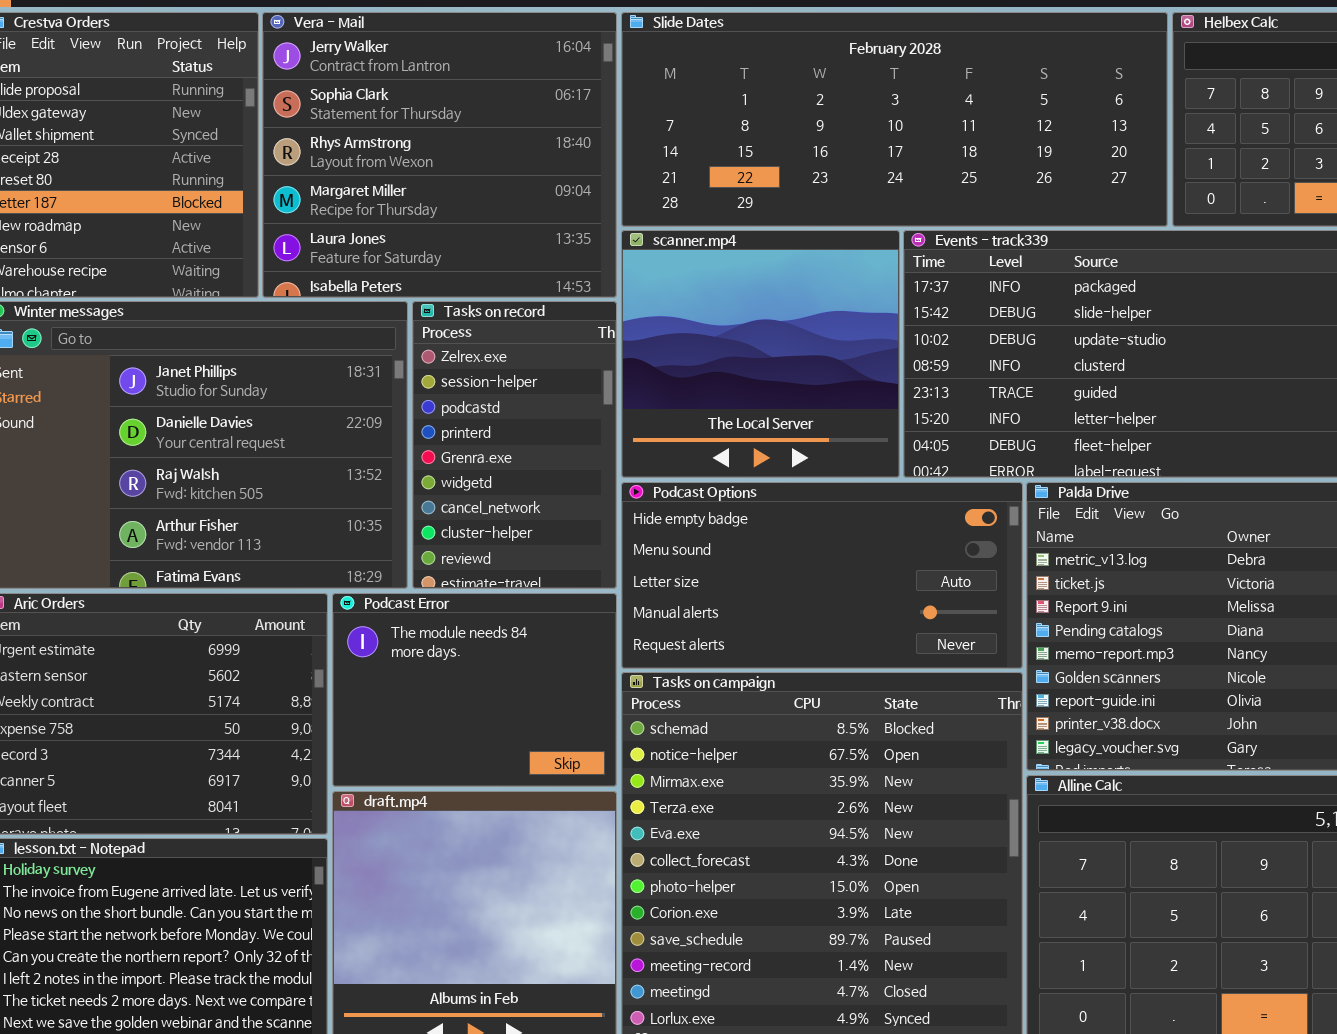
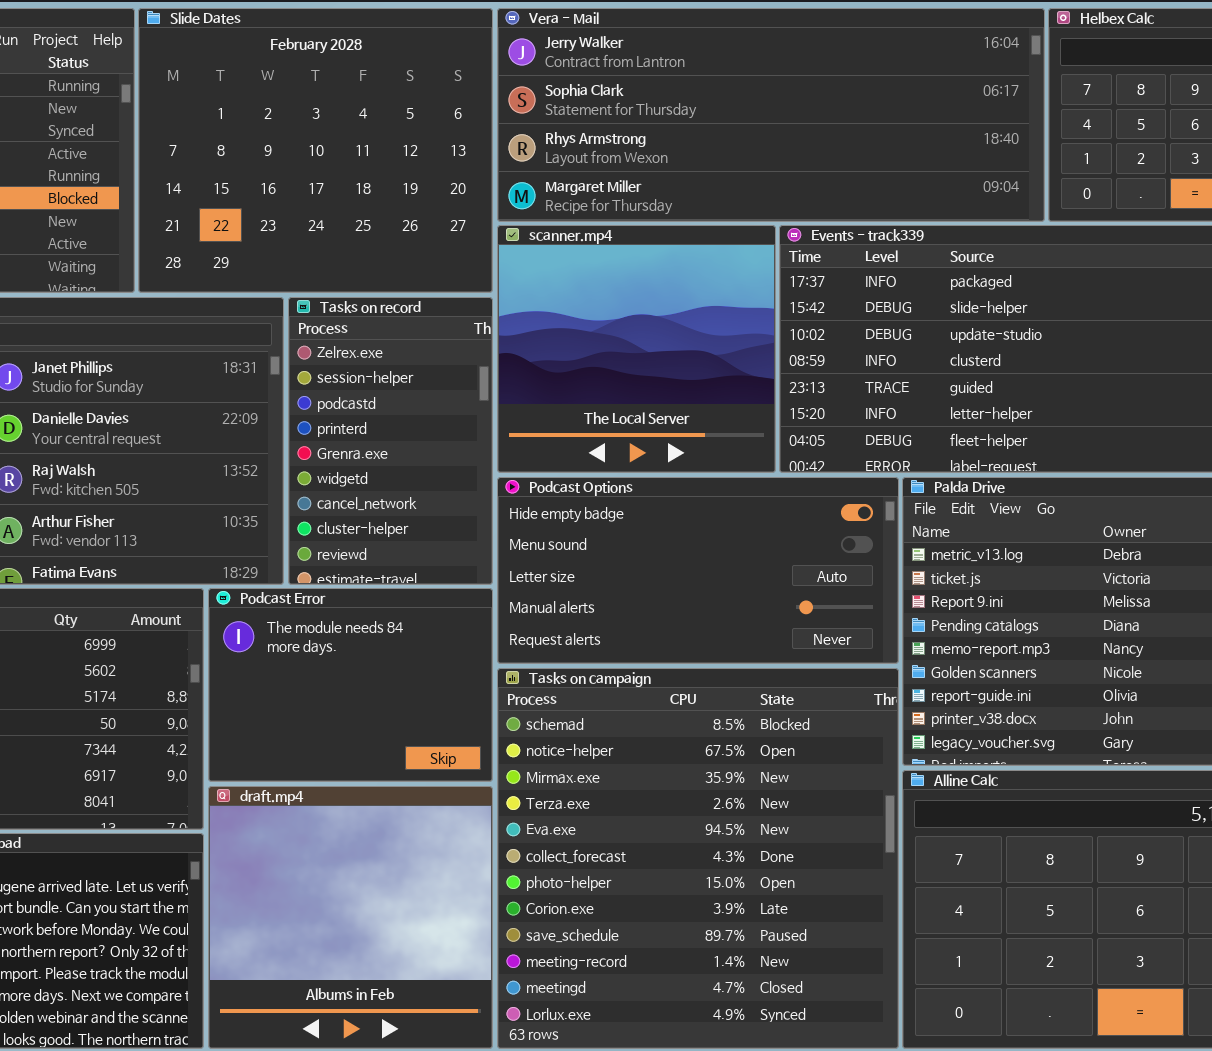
Vera - Mail: [262,12,617,298] -> [497,8,1045,222], moved, resized
Slide Dates: [621,12,1168,227] -> [138,8,493,293], moved, resized

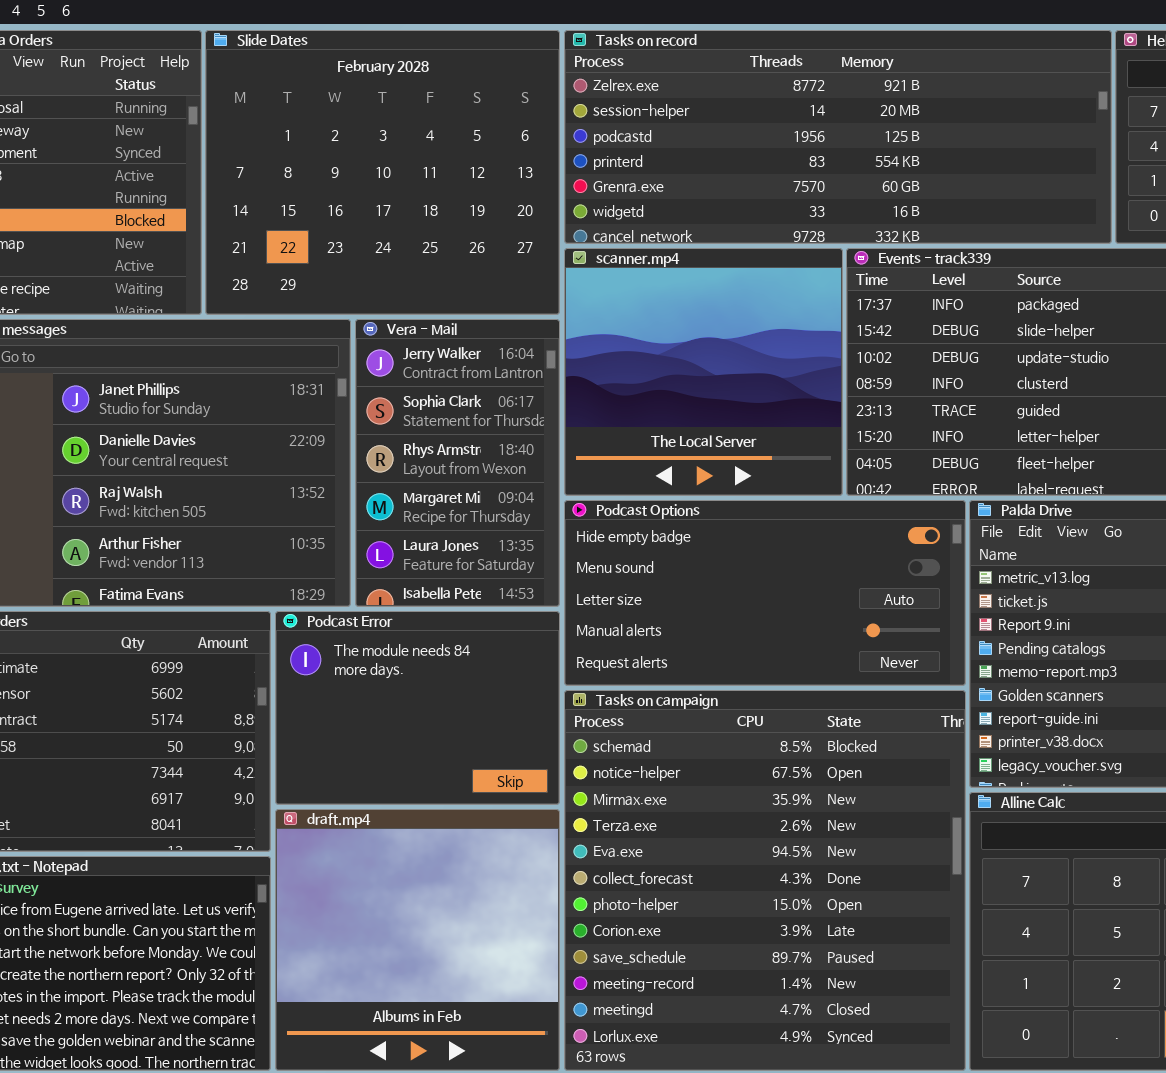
Vera - Mail: [497,8,1045,222] -> [355,319,560,607], moved, resized
Tasks on record: [288,297,493,585] -> [564,30,1112,244], moved, resized

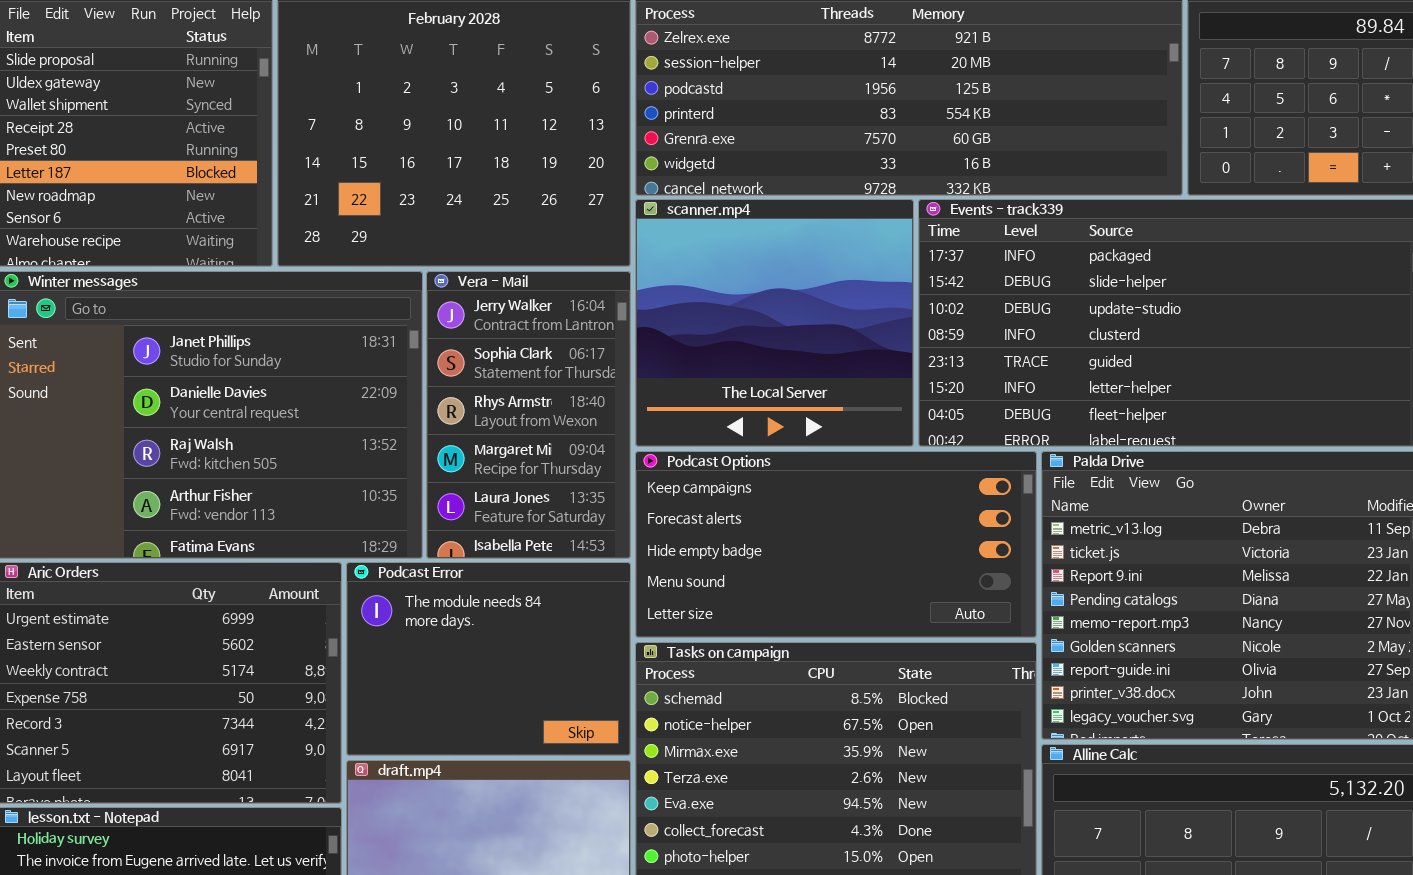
Podcast Options: [564,500,966,686] -> [635,451,1037,638], scrolled up 2 rows

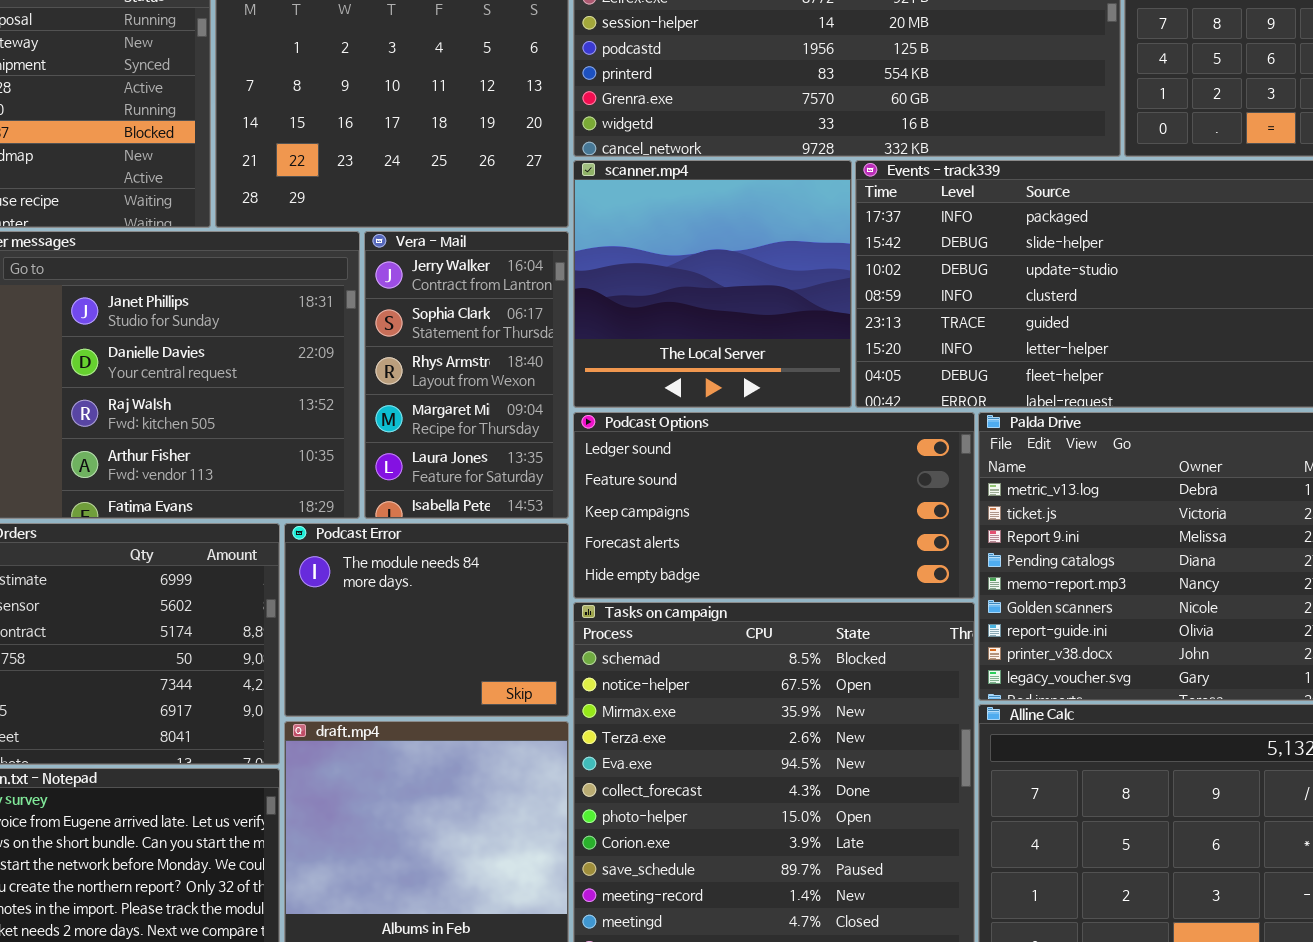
Podcast Options: [635,451,1037,638] -> [573,412,975,599], scrolled up 2 rows

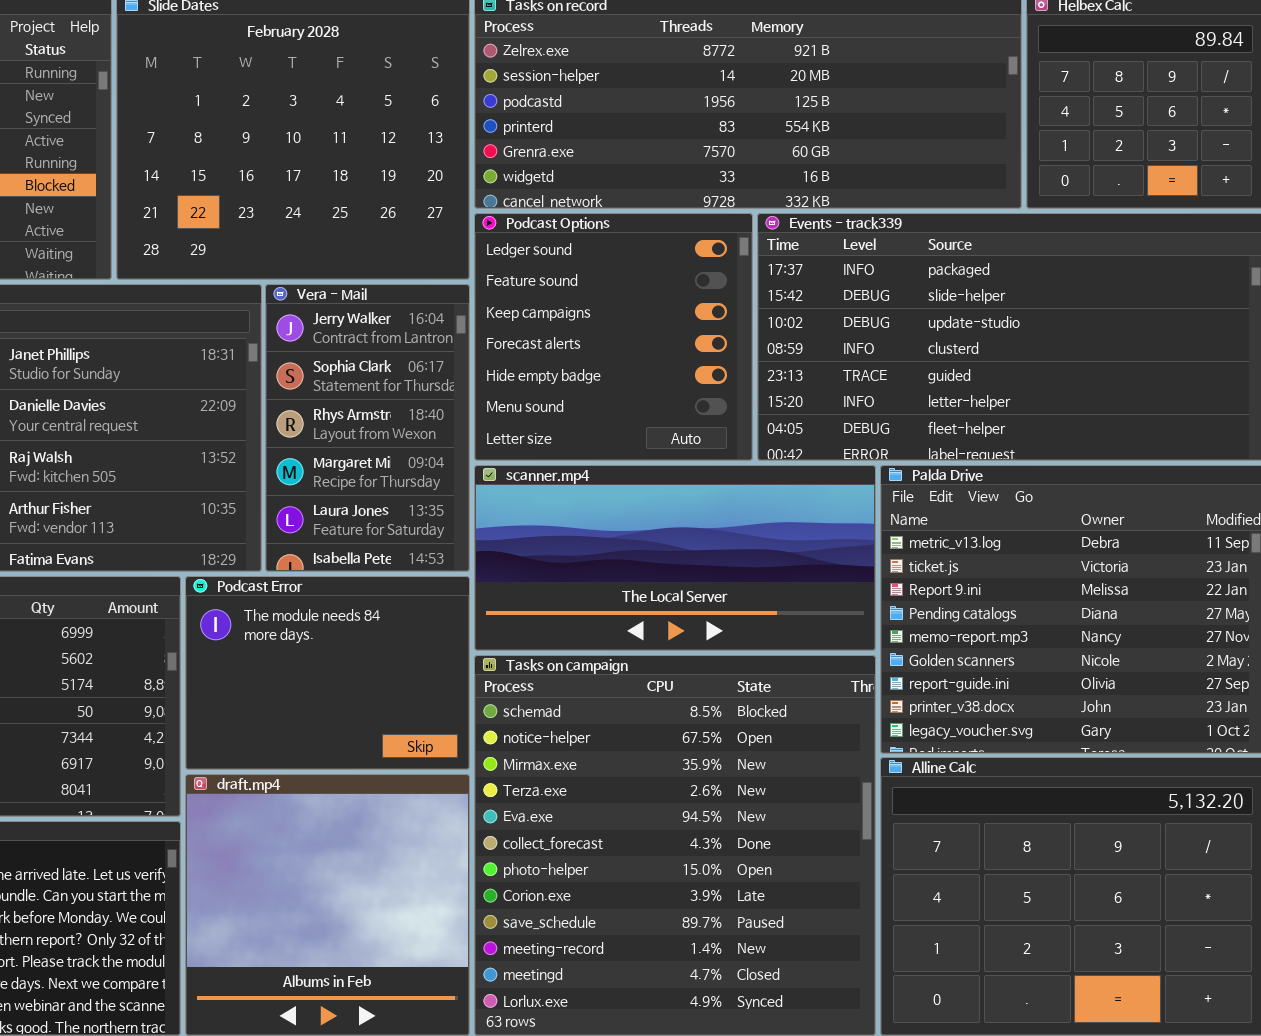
scanner.mp4: [573,160,852,408] -> [474,465,876,651], moved, resized
Podcast Options: [573,412,975,599] -> [474,213,753,461], moved, resized

